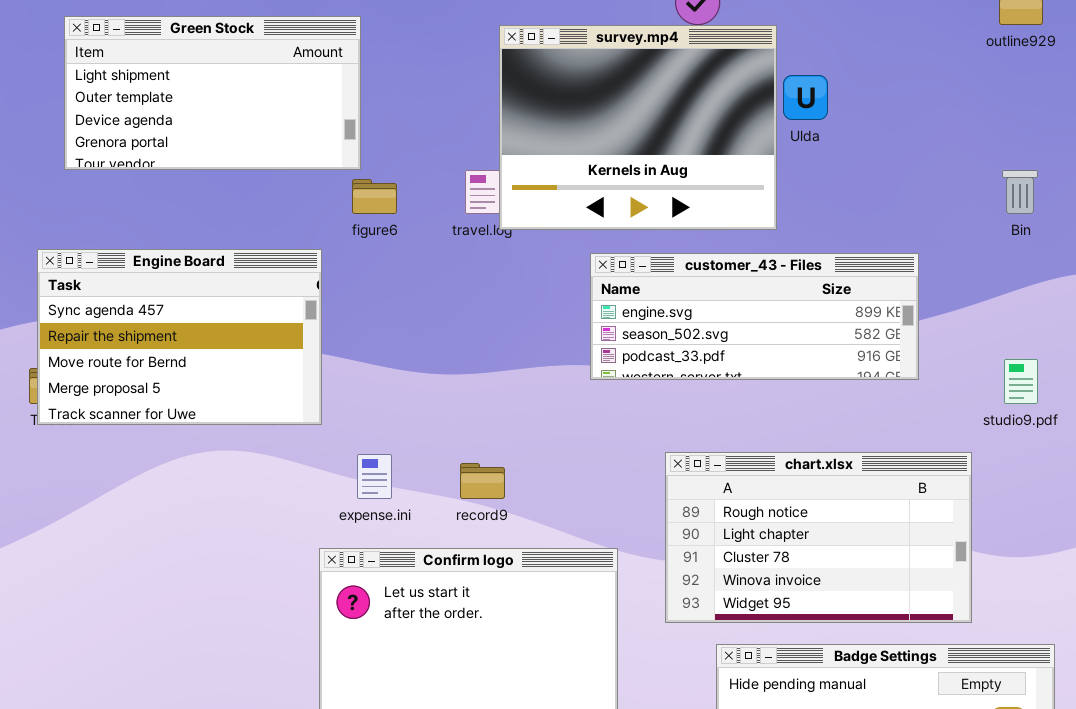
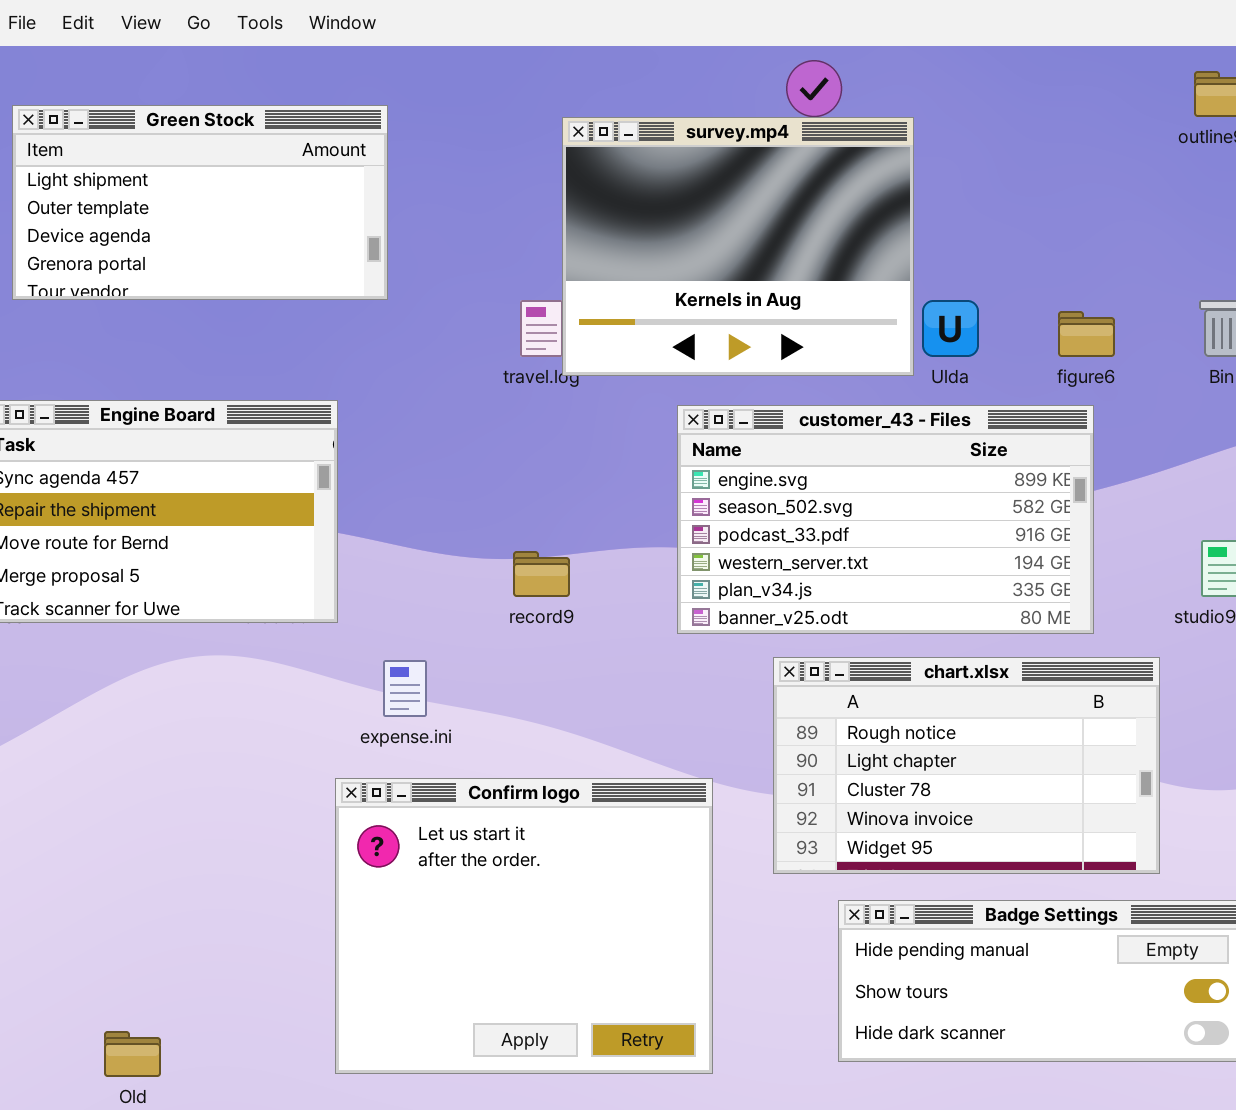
Ulda: [783,75,828,120] -> [922,300,979,357], moved
figure6: [352,179,397,214] -> [1058,311,1115,357], moved
customer_43 - Files: [590,253,919,380] -> [677,405,1094,634], resized
record9: [460,463,505,499] -> [513,551,570,597], moved

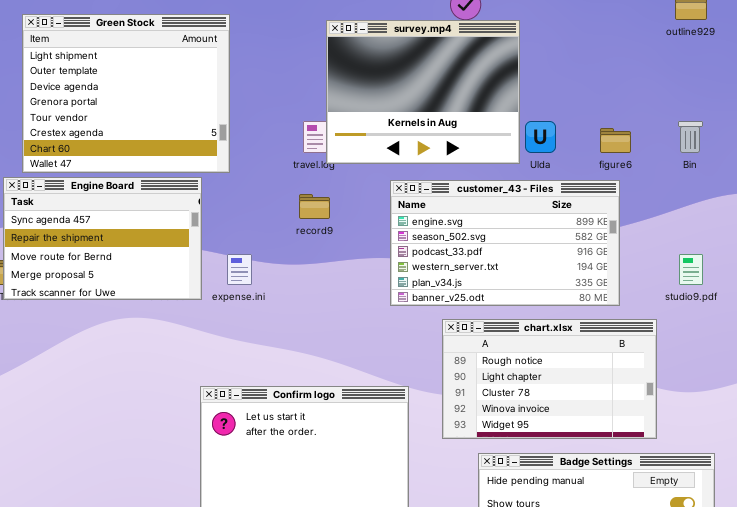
Green Stock: [12,105,388,300] -> [22,14,230,173], resized
record9: [513,551,570,597] -> [299,194,330,219], moved
expense.ini: [383,660,427,717] -> [227,254,252,285], moved

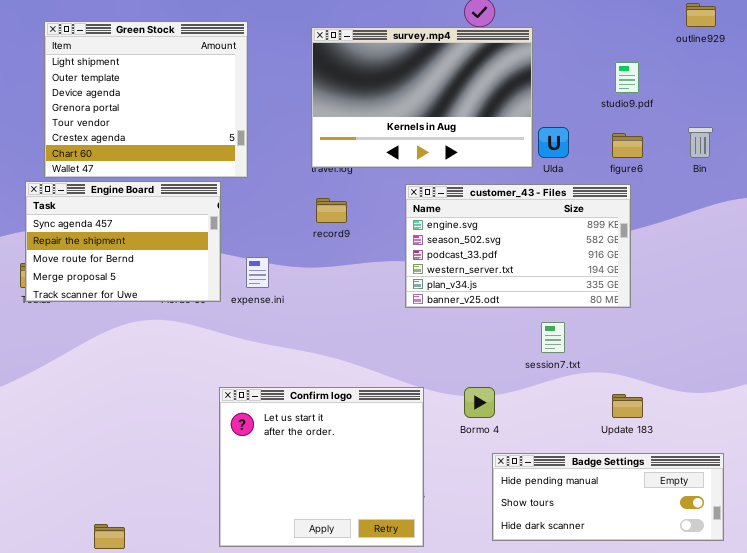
survey.mp4: [326,20,520,164] -> [311,27,533,168], resized
studio9.pdf: [679,254,703,285] -> [615,62,639,93], moved
chart.xlsx: [442,319,657,439] -> none, closed

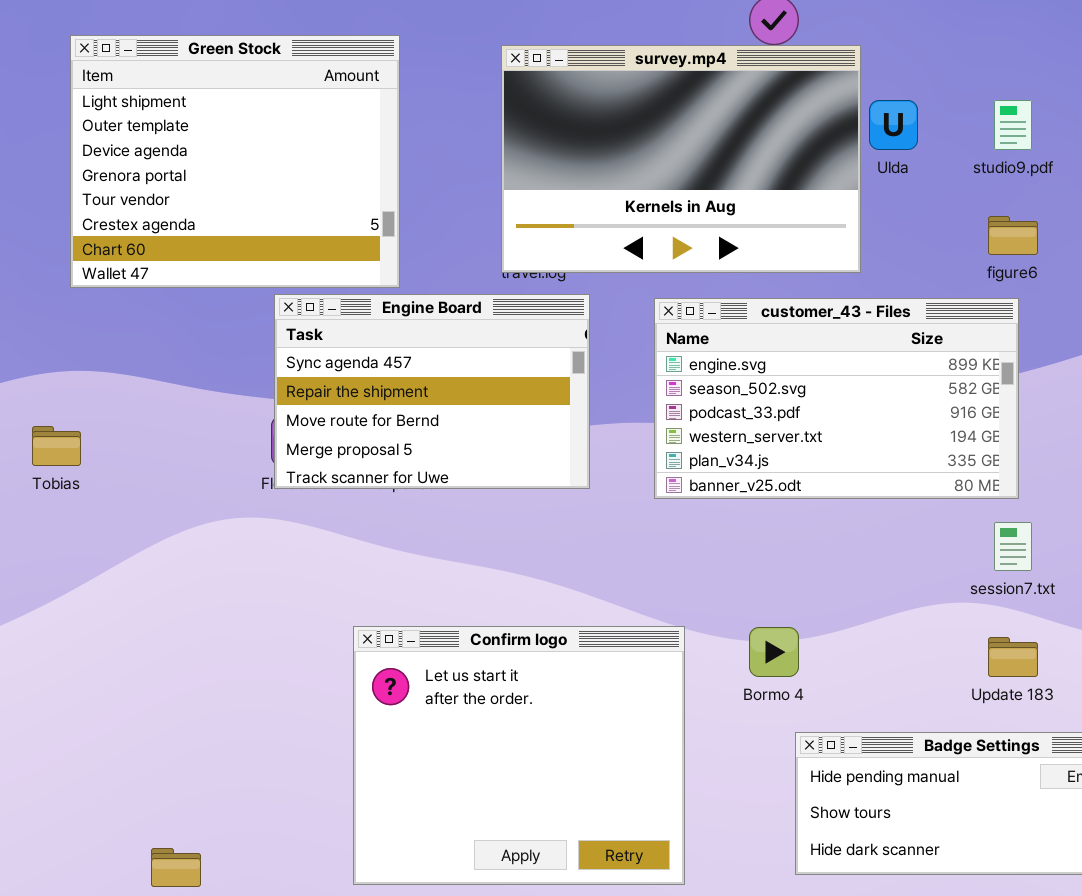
Ulda: [538,127,569,158] -> [869,100,918,150], moved
Engine Board: [25,181,221,302] -> [274,294,590,489], moved
session7.txt: [541,322,565,353] -> [994,522,1032,571], moved

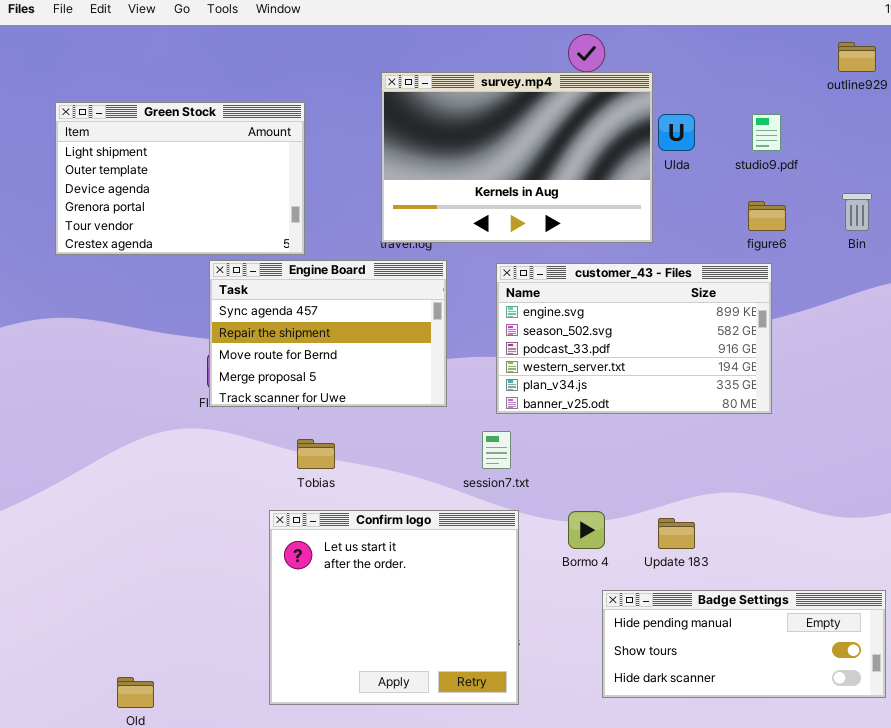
Green Stock: [70,35,400,288] -> [55,102,305,255], resized
Tobias: [32,426,81,466] -> [297,439,335,469], moved
session7.txt: [994,522,1032,571] -> [482,431,511,469], moved
Update 183: [988,637,1038,677] -> [658,518,695,549], moved

